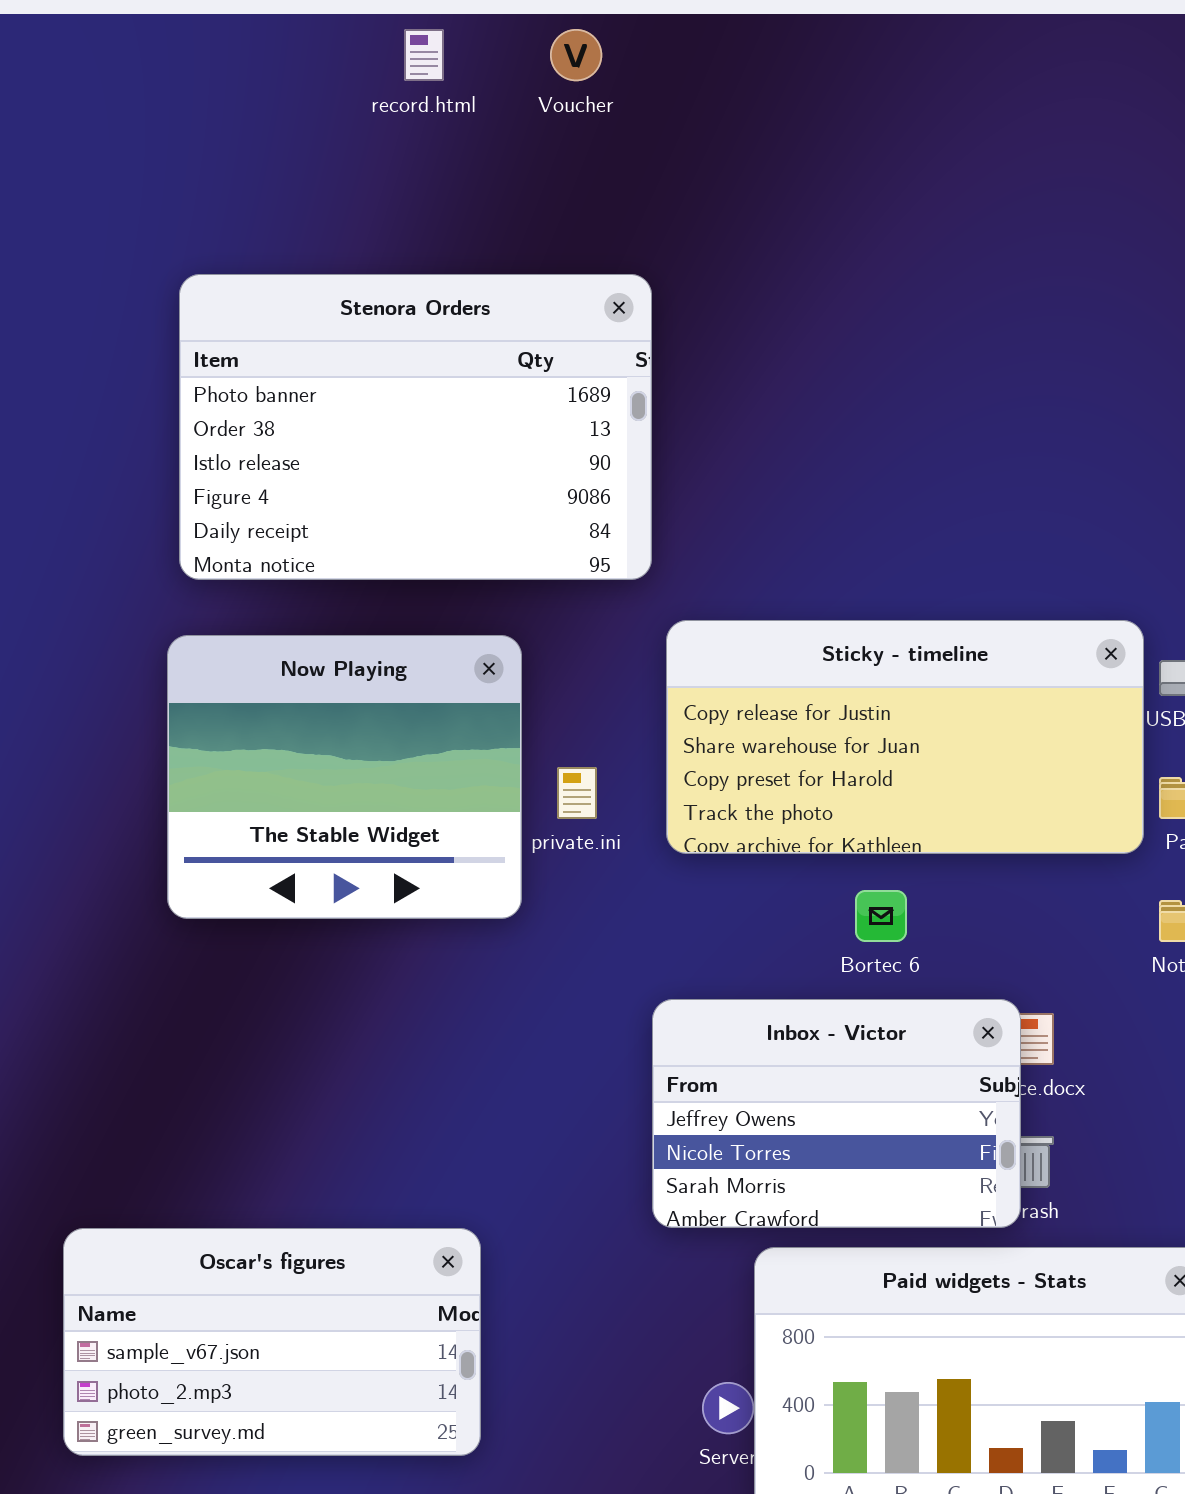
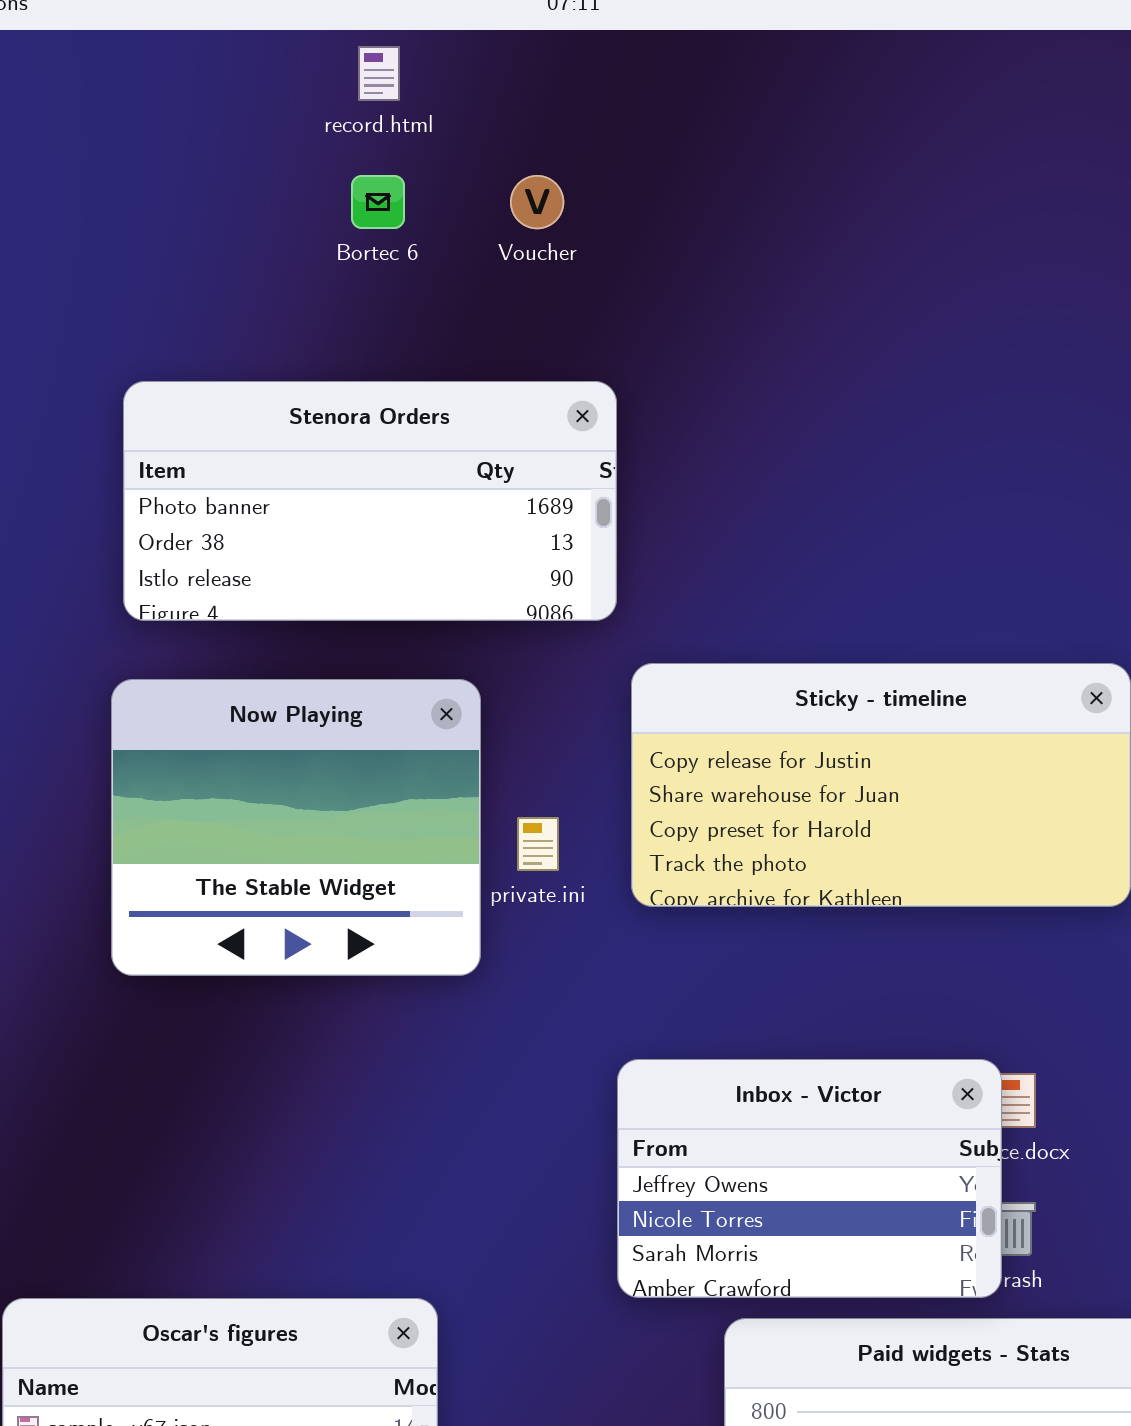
Voucher: [550,29,602,81] -> [510,175,564,229], moved
Stenora Orders: [179,274,652,580] -> [123,381,617,621], resized
Bortec 6: [855,890,907,942] -> [351,175,405,229], moved

